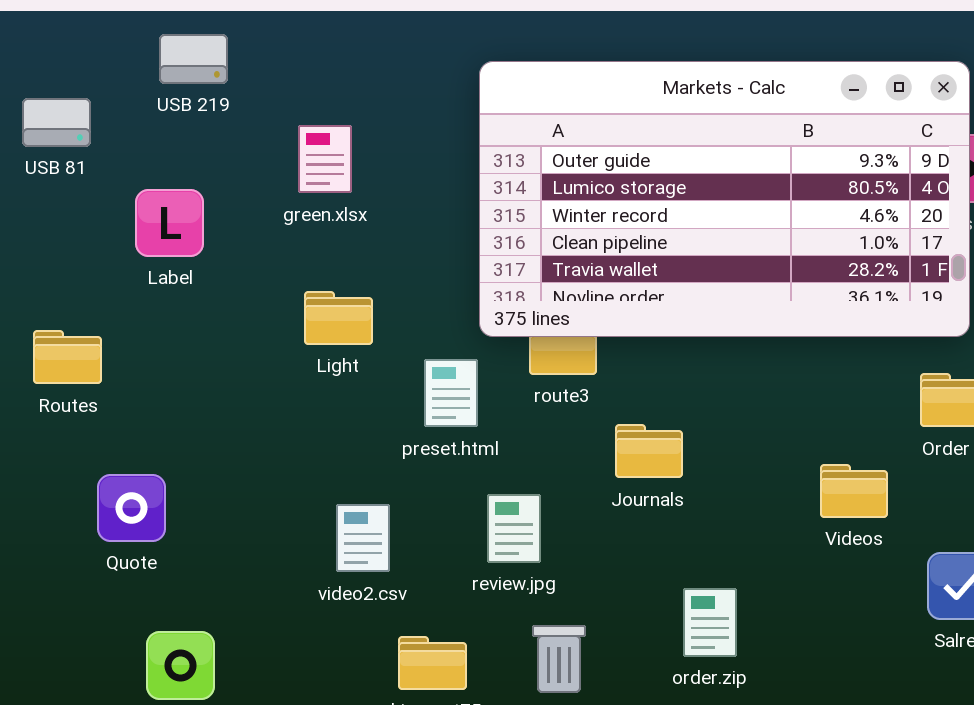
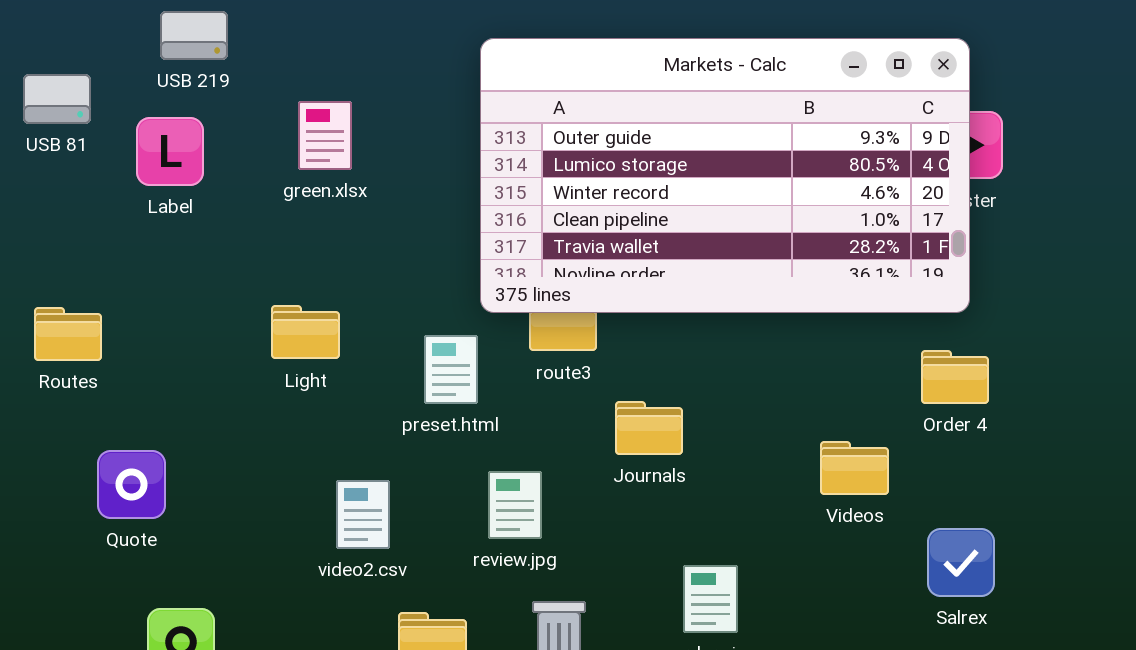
Label: [135,189,204,257] -> [136,117,204,186], moved
Light: [304,291,373,345] -> [271,305,340,359], moved

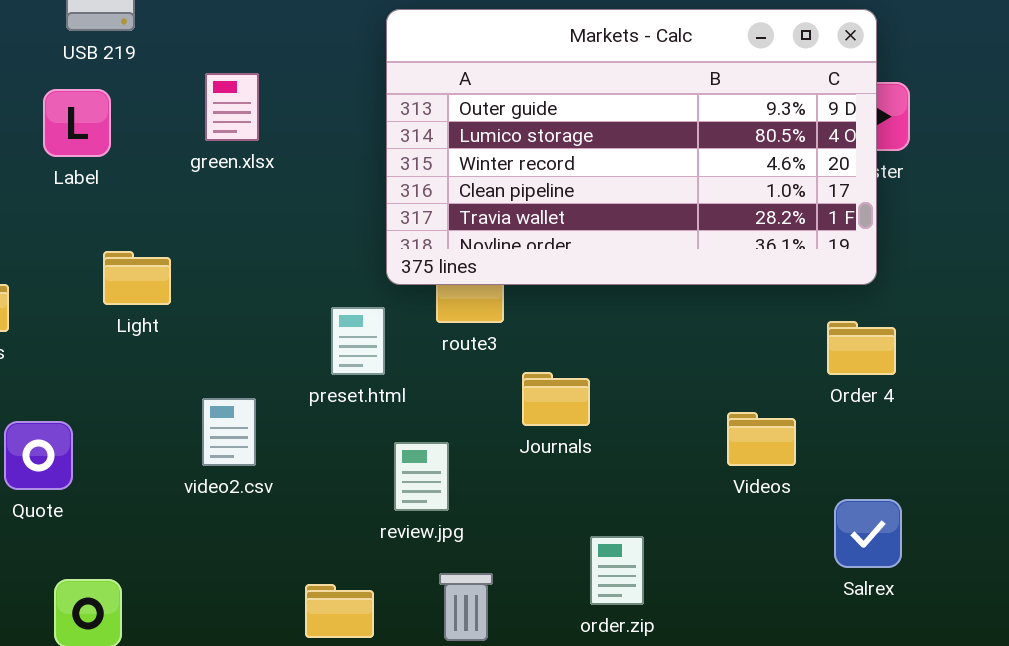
Light: [271,305,340,359] -> [103,251,171,305], moved
video2.csv: [336,480,390,549] -> [202,398,256,466], moved

